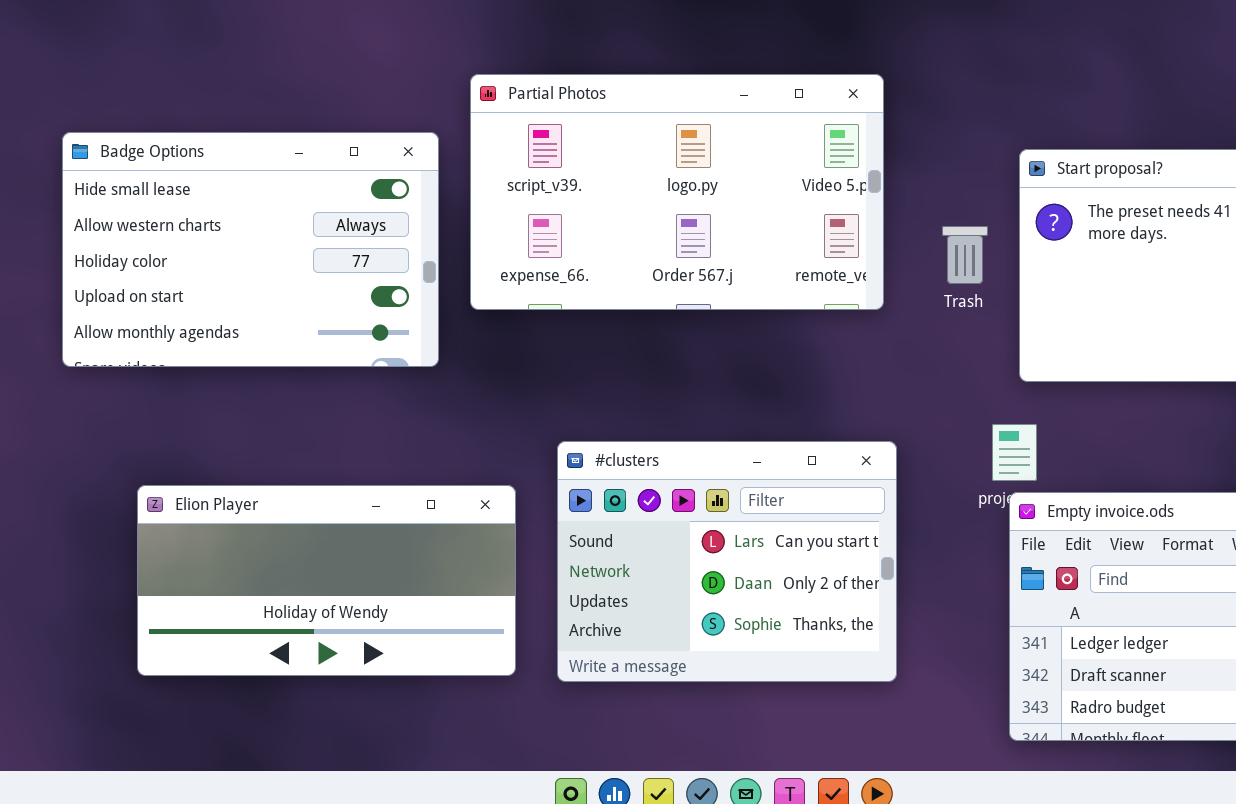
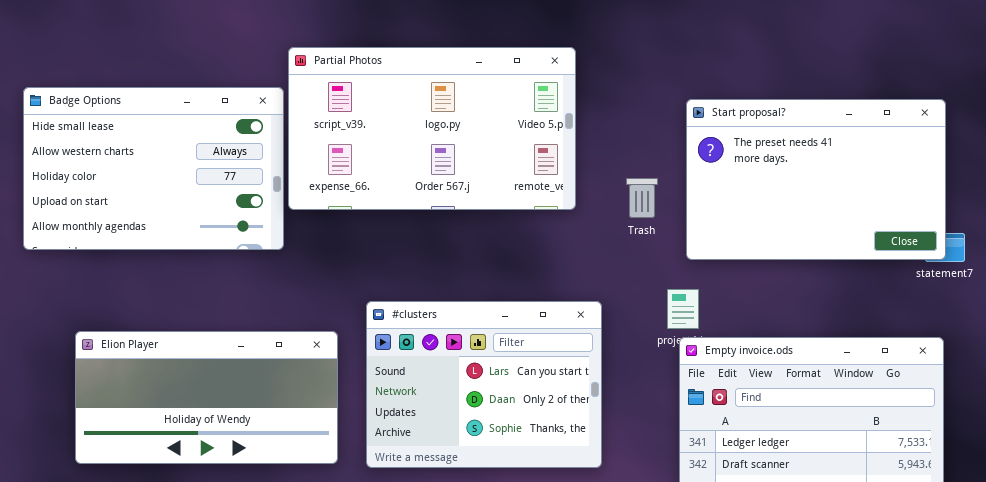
Partial Photos: [470,74,884,310] -> [288,47,576,210], moved
Trash: [942,226,988,284] -> [626,178,658,218], moved

